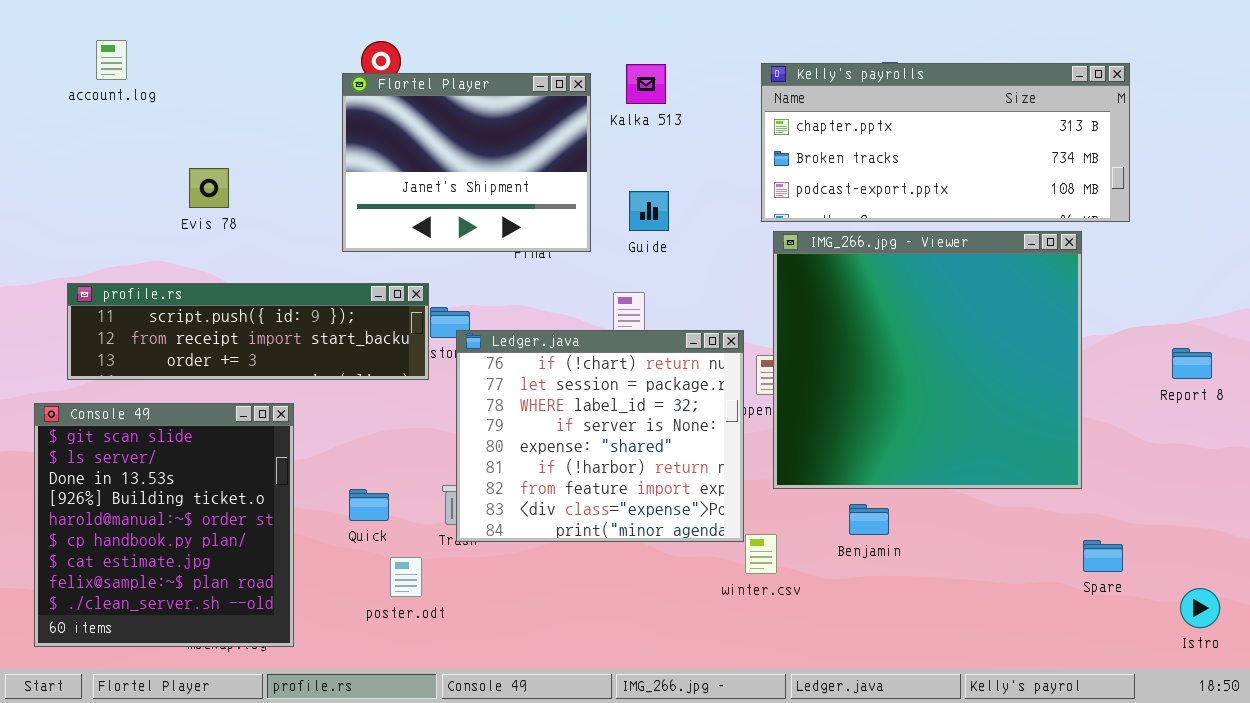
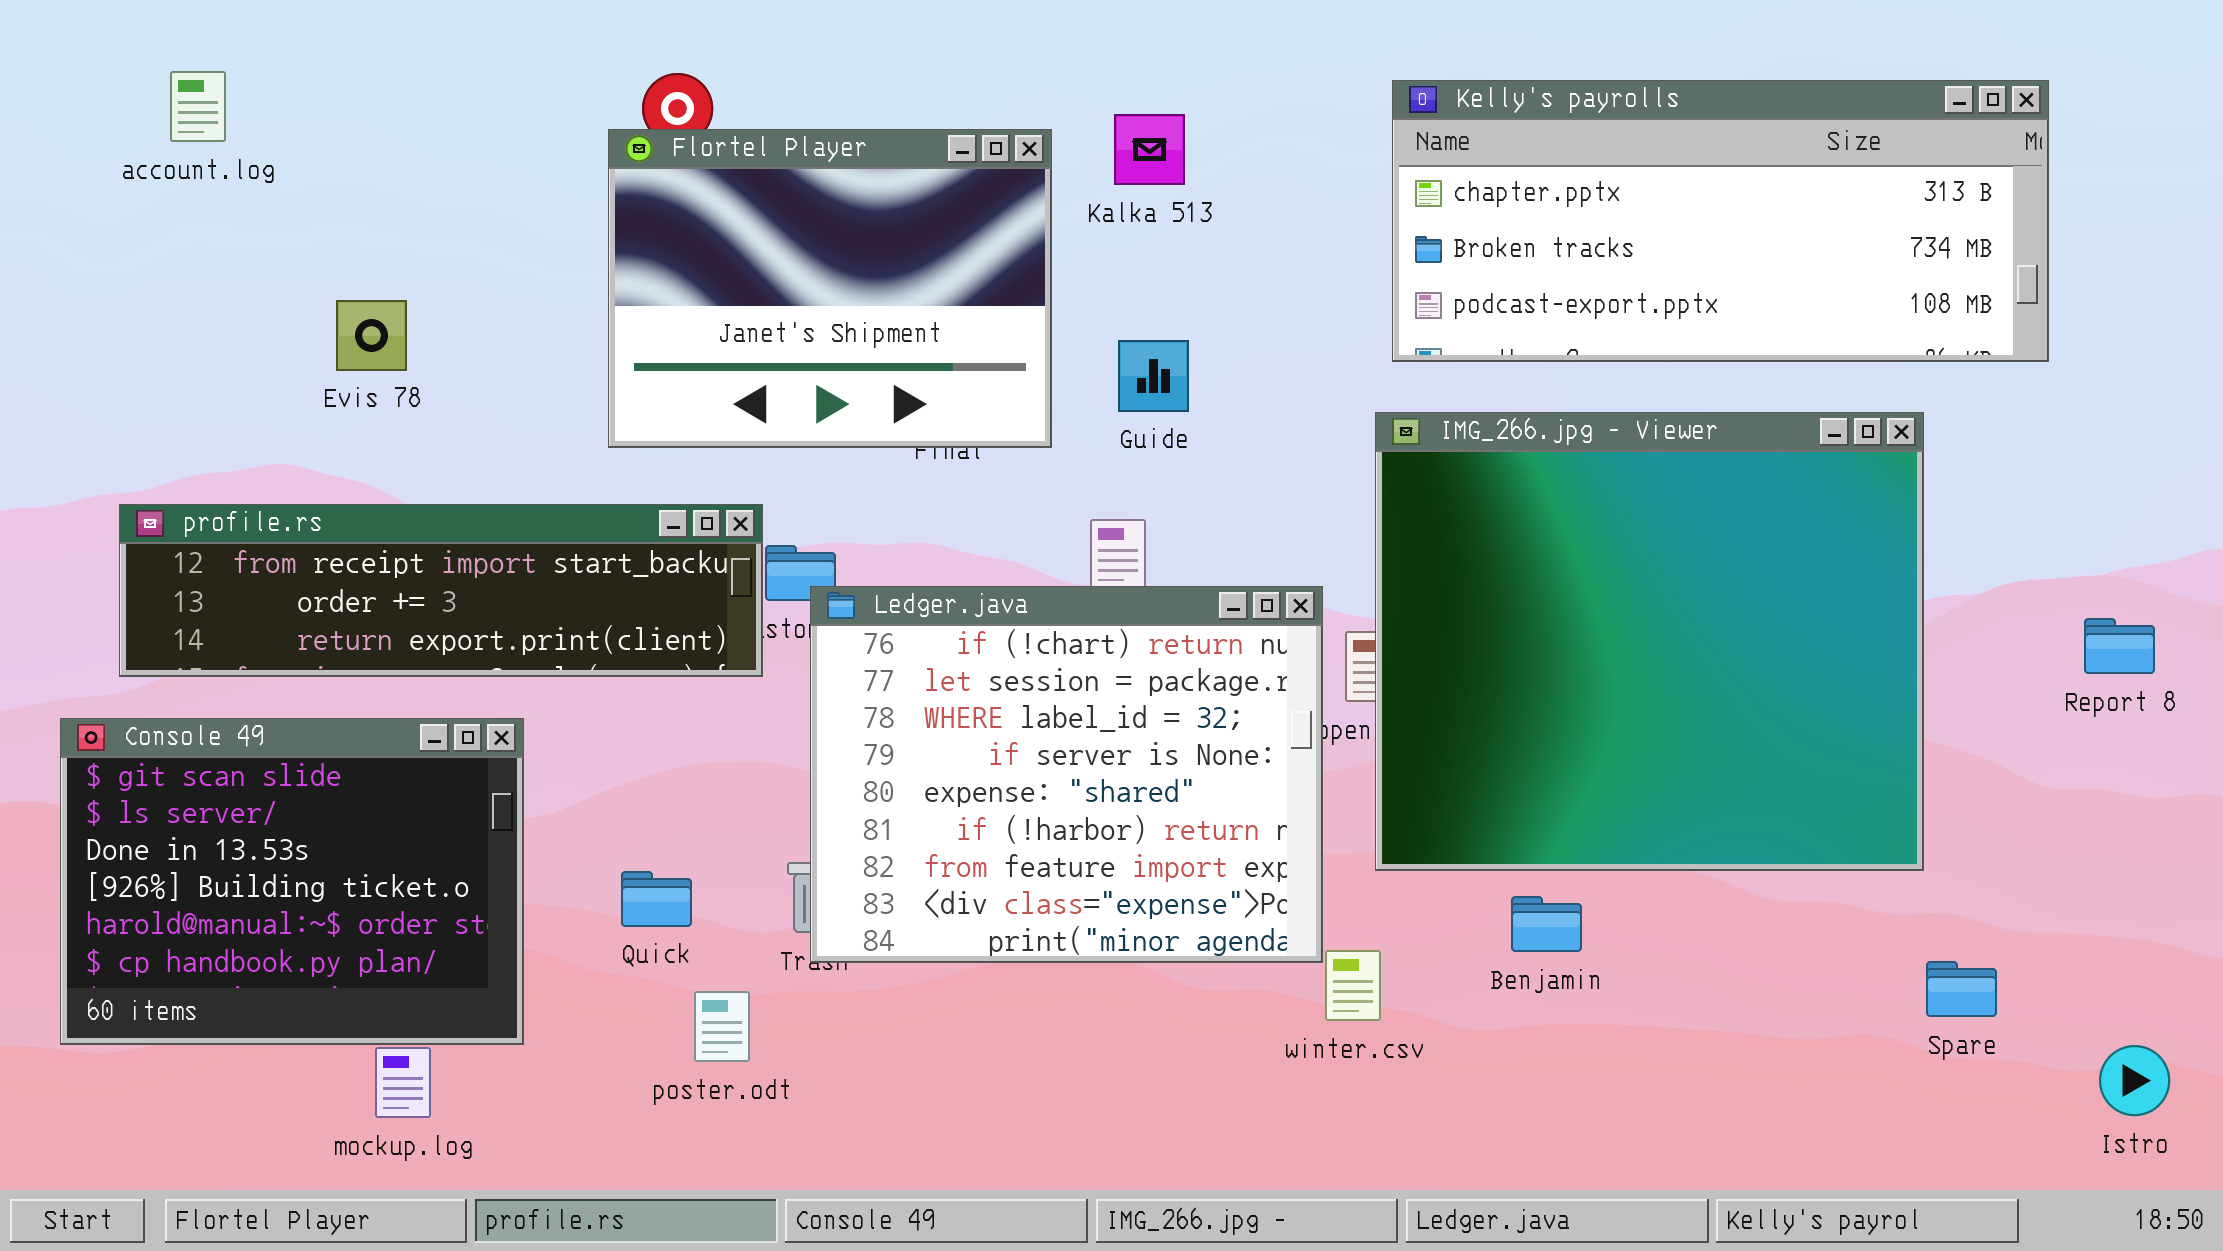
Kelly's payrolls: [761,63,1130,222] -> [1392,80,2049,362], moved
profile.rs: [67,283,429,380] -> [119,504,763,677], scrolled down 1 row
Console 49: [34,403,294,647] -> [60,718,524,1045], resized

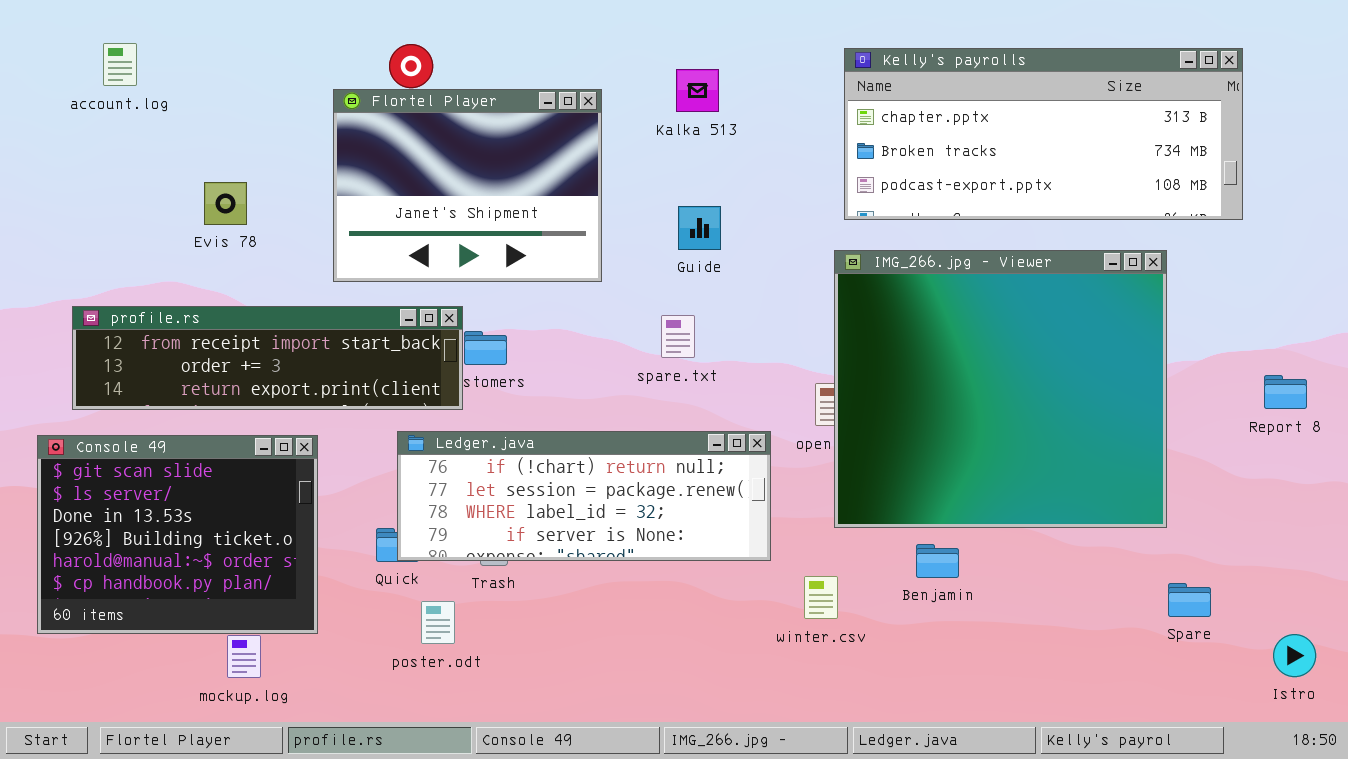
Flortel Player: [608,129,1052,448] -> [333,89,602,282], moved
Ledger.java: [810,586,1323,963] -> [397,431,771,561], moved, resized

